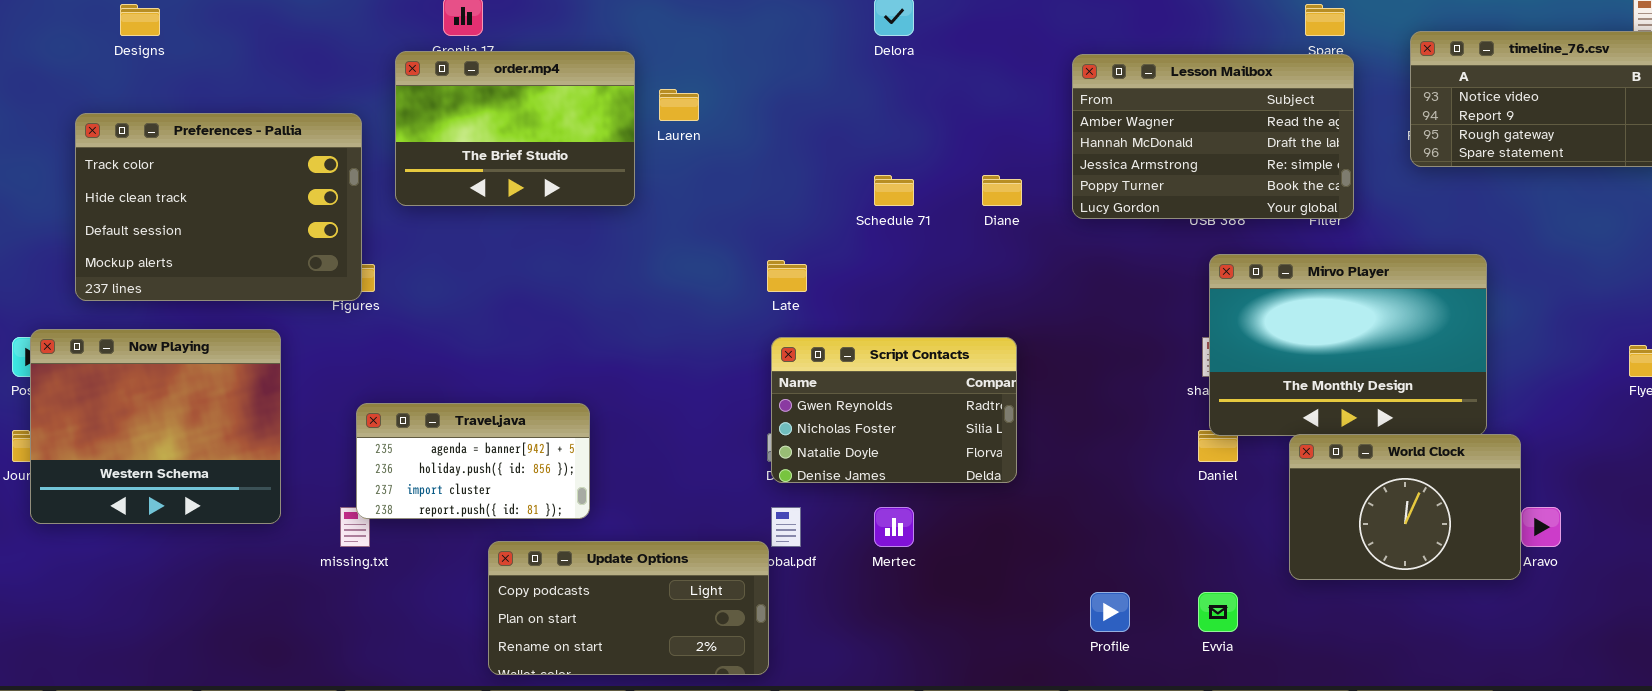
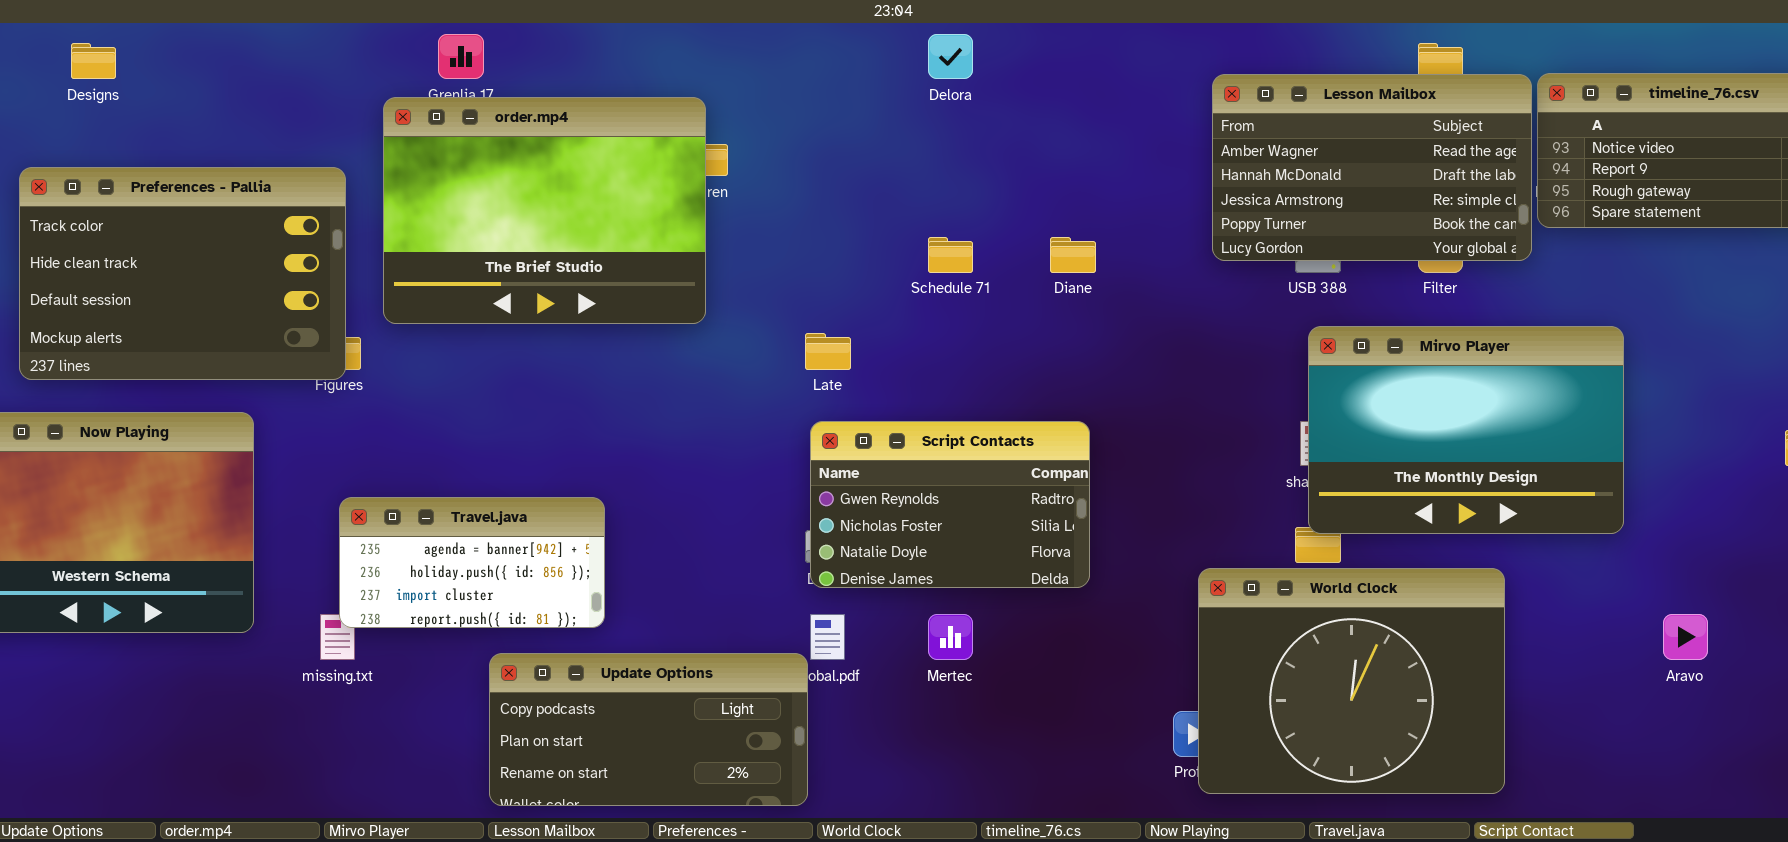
order.mp4: [395,51,635,206] -> [383,97,706,324], resized
Lesson Mailbox: [1072,54,1354,219] -> [1212,74,1532,261], moved
World Clock: [1289,434,1521,580] -> [1198,568,1505,794], moved, resized

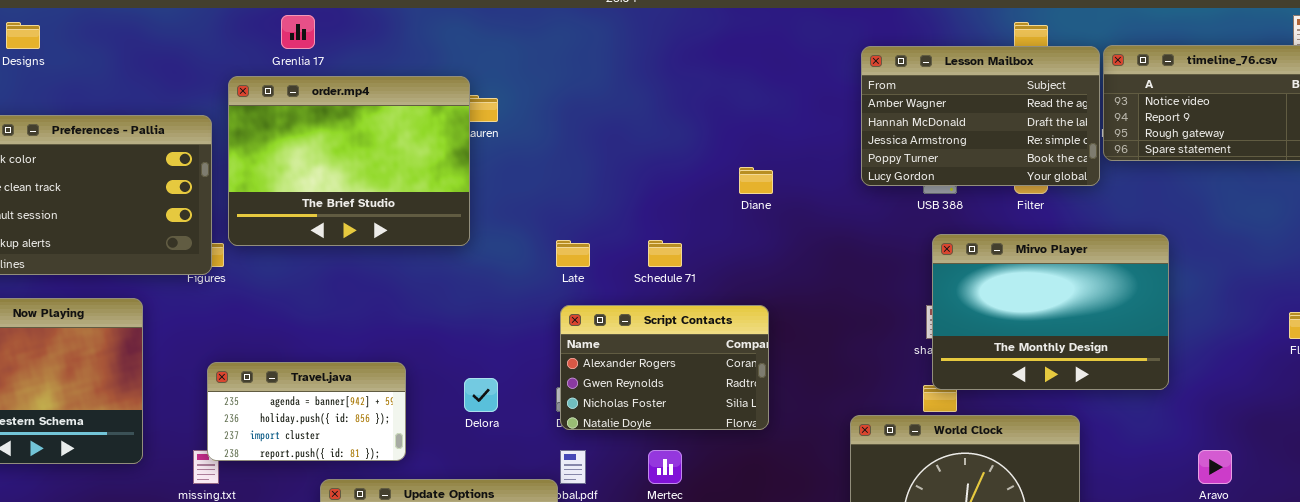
Delora: [928,34,973,79] -> [464,378,498,412], moved
order.mp4: [383,97,706,324] -> [228,76,470,246], moved
Schedule 71: [928,237,973,273] -> [648,240,682,267], moved
Script Contacts: [810,421,1090,588] -> [560,305,769,430], scrolled up 1 row

